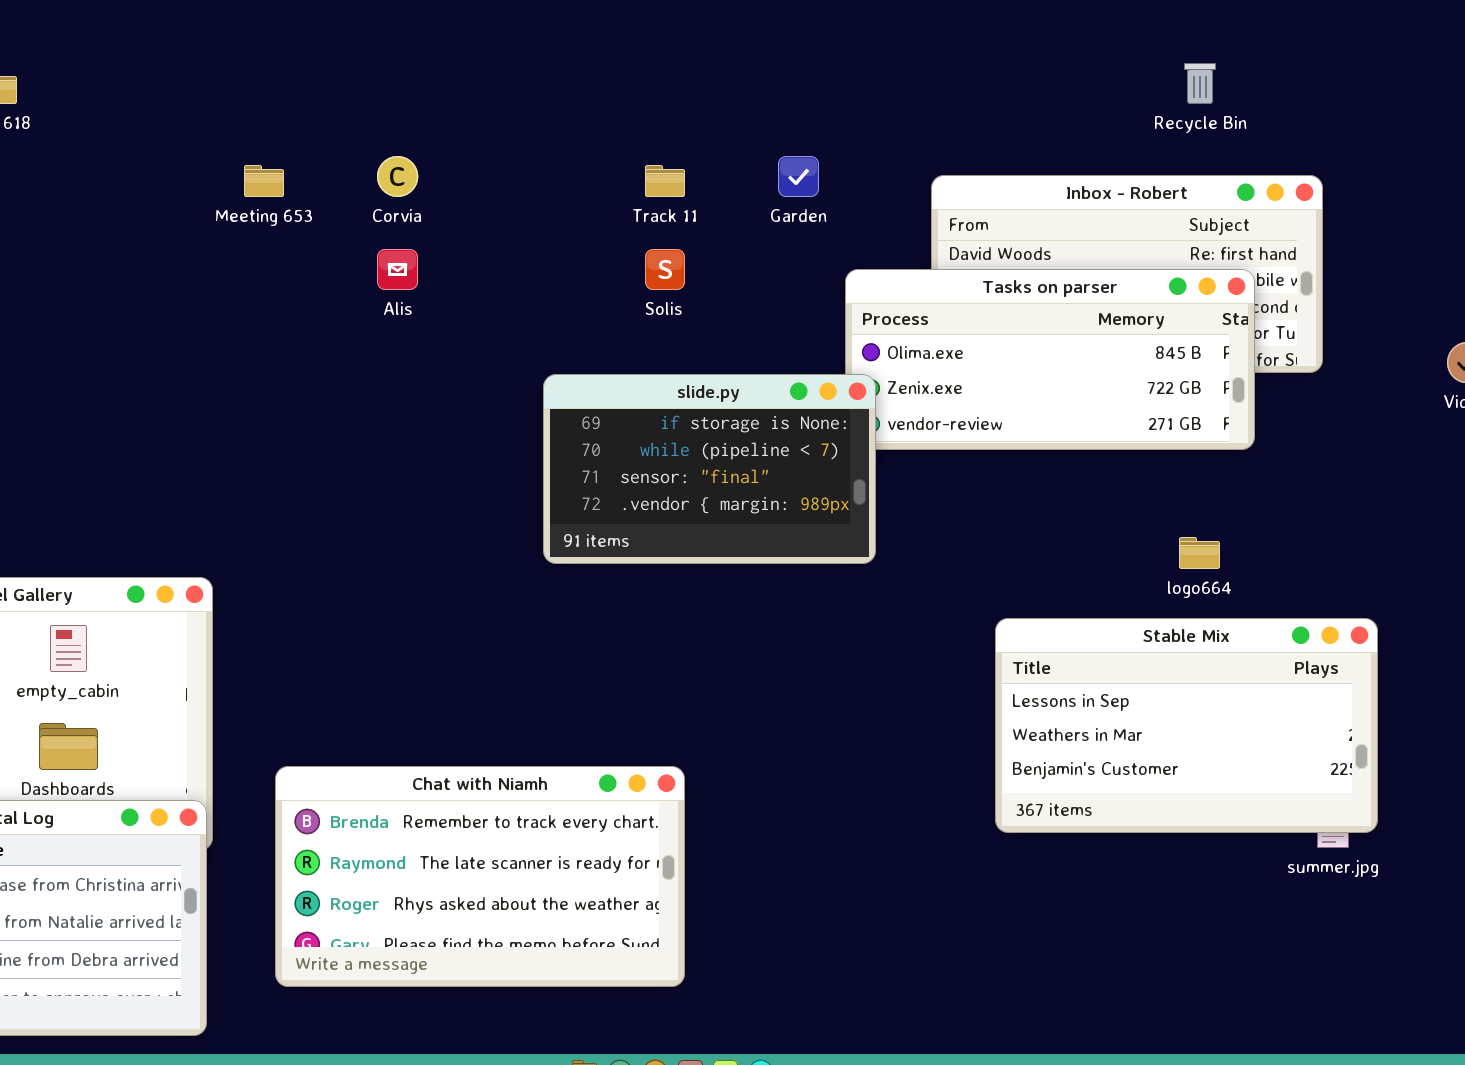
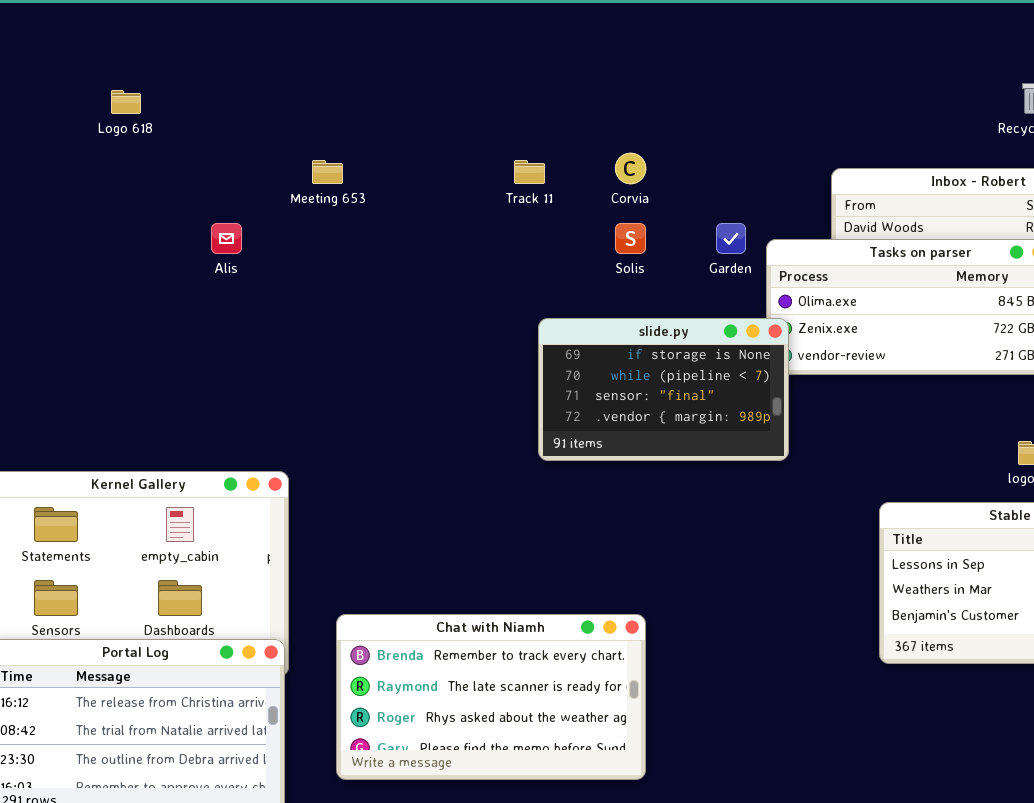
Corvia: [377,156,418,197] -> [615,153,646,184], moved
Garden: [778,156,819,197] -> [716,223,746,254], moved
Track 11: [645,165,685,197] -> [514,160,545,184], moved
Alis: [377,249,418,290] -> [211,223,242,254], moved

